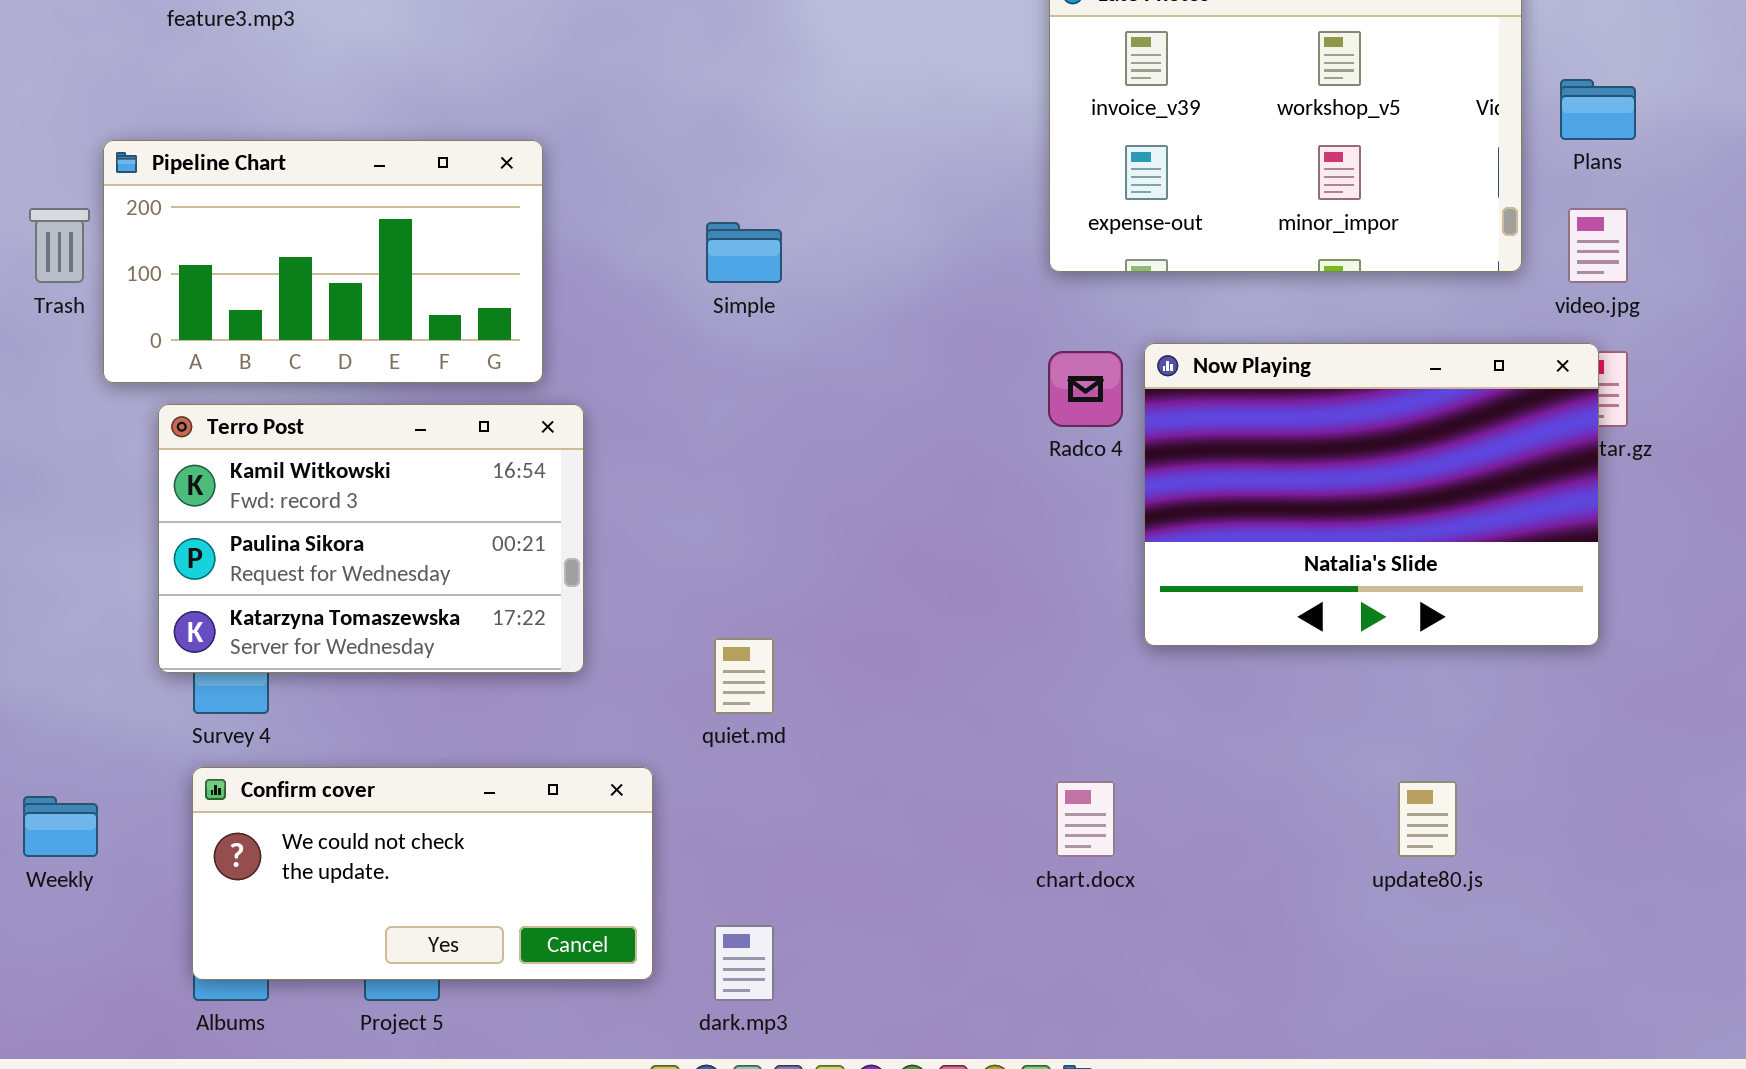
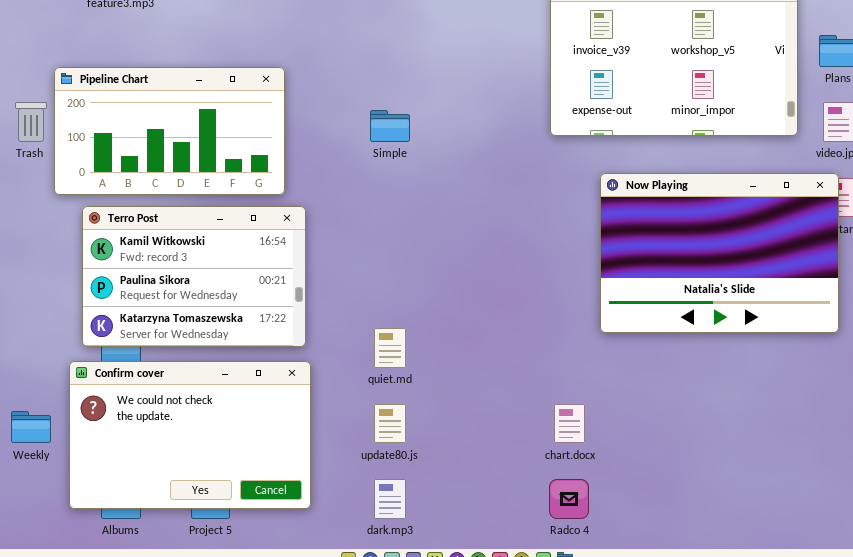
Radco 4: [1048,351,1123,427] -> [549,479,589,519], moved
Confirm cover: [192,767,653,980] -> [69,361,311,509], moved, resized
update80.js: [1398,781,1457,857] -> [374,404,406,443], moved

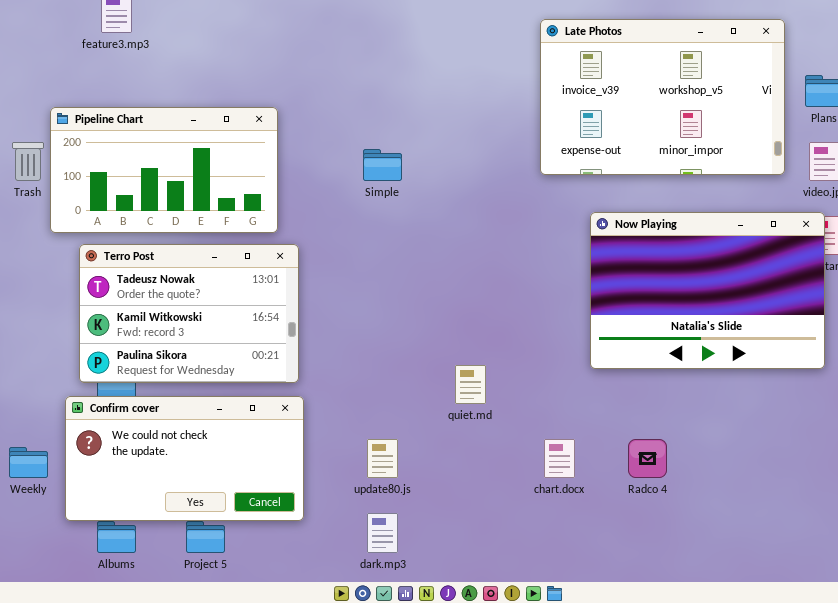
Terro Post: [82,206,306,347] -> [79,244,299,383], scrolled up 1 row
quiet.md: [374,328,406,368] -> [455,365,486,404], moved
Confirm cover: [69,361,311,509] -> [65,396,304,521], resized
Radco 4: [549,479,589,519] -> [628,439,667,478], moved

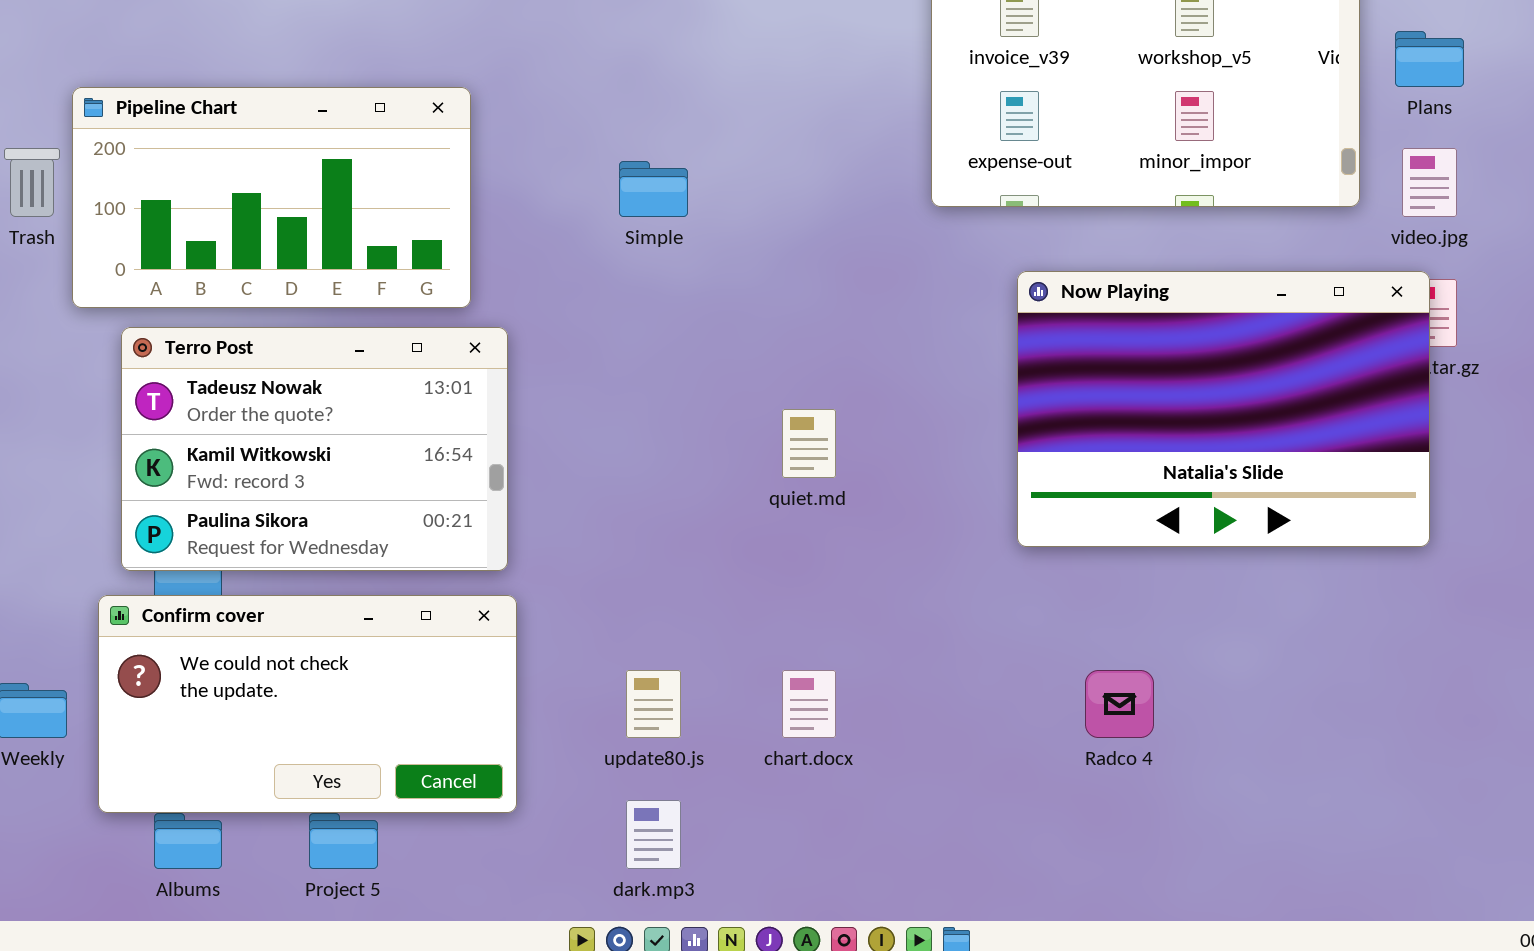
quiet.md: [455,365,486,404] -> [782,409,836,478], moved
chart.docx: [544,439,575,478] -> [782,670,836,738], moved

